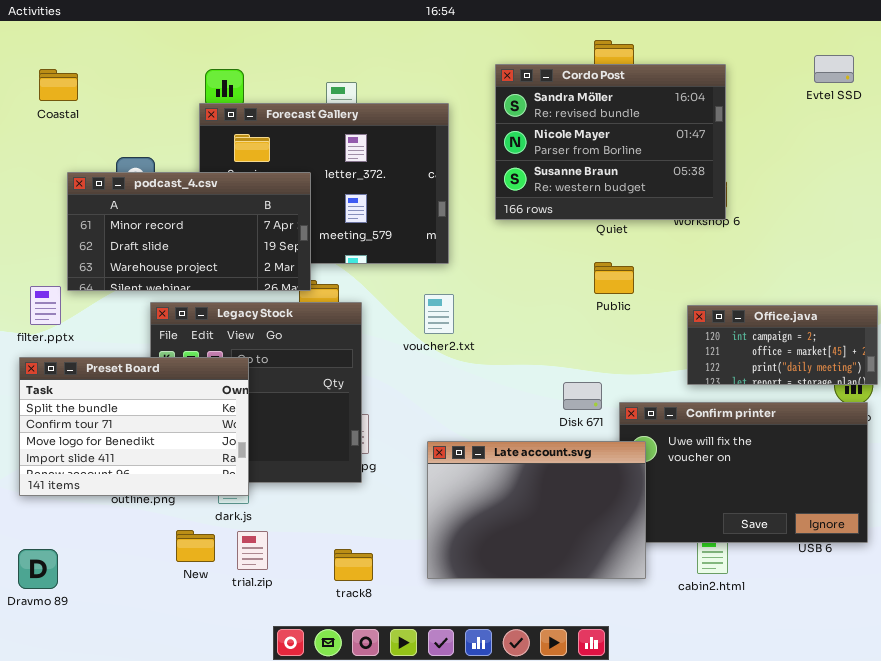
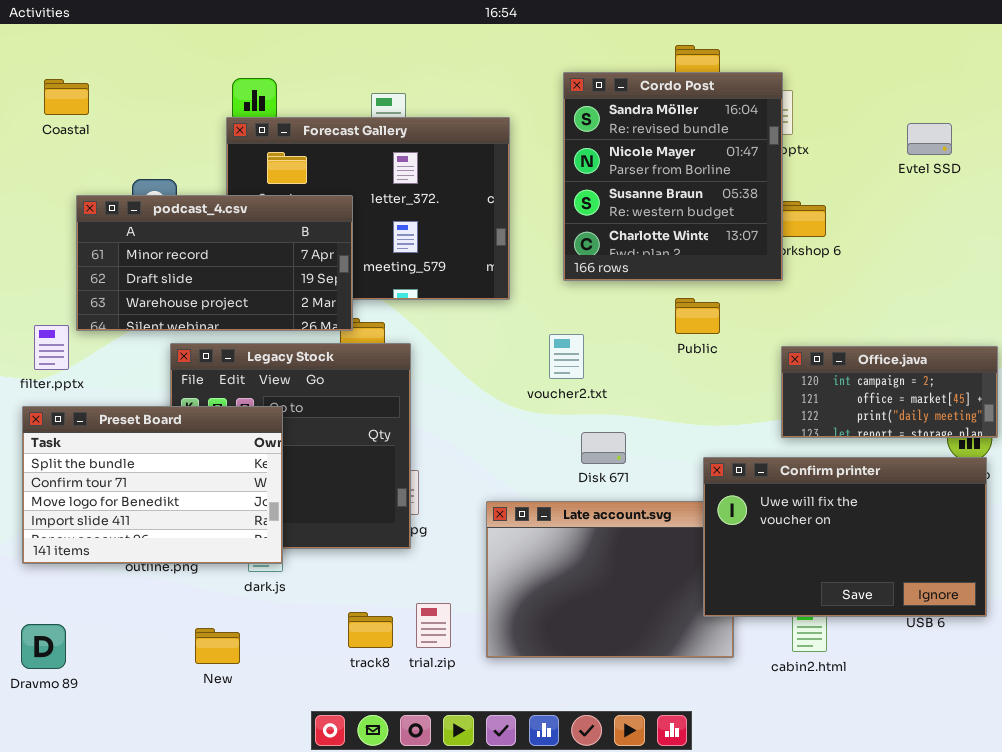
Evtel SSD: [814,55,854,83] -> [907,123,952,155], moved
Cordo Post: [495,64,726,220] -> [563,72,783,281], resized
voucher2.txt: [424,294,454,334] -> [549,334,584,379], moved
Disk 671: [563,382,602,410] -> [581,432,626,464], moved
Confirm printer: [619,402,868,543] -> [703,457,987,617], raised
New: [176,530,215,562] -> [195,628,240,664], moved
trial.zip: [237,531,268,570] -> [416,603,451,648], moved
track8: [334,549,373,581] -> [348,612,393,648], moved

